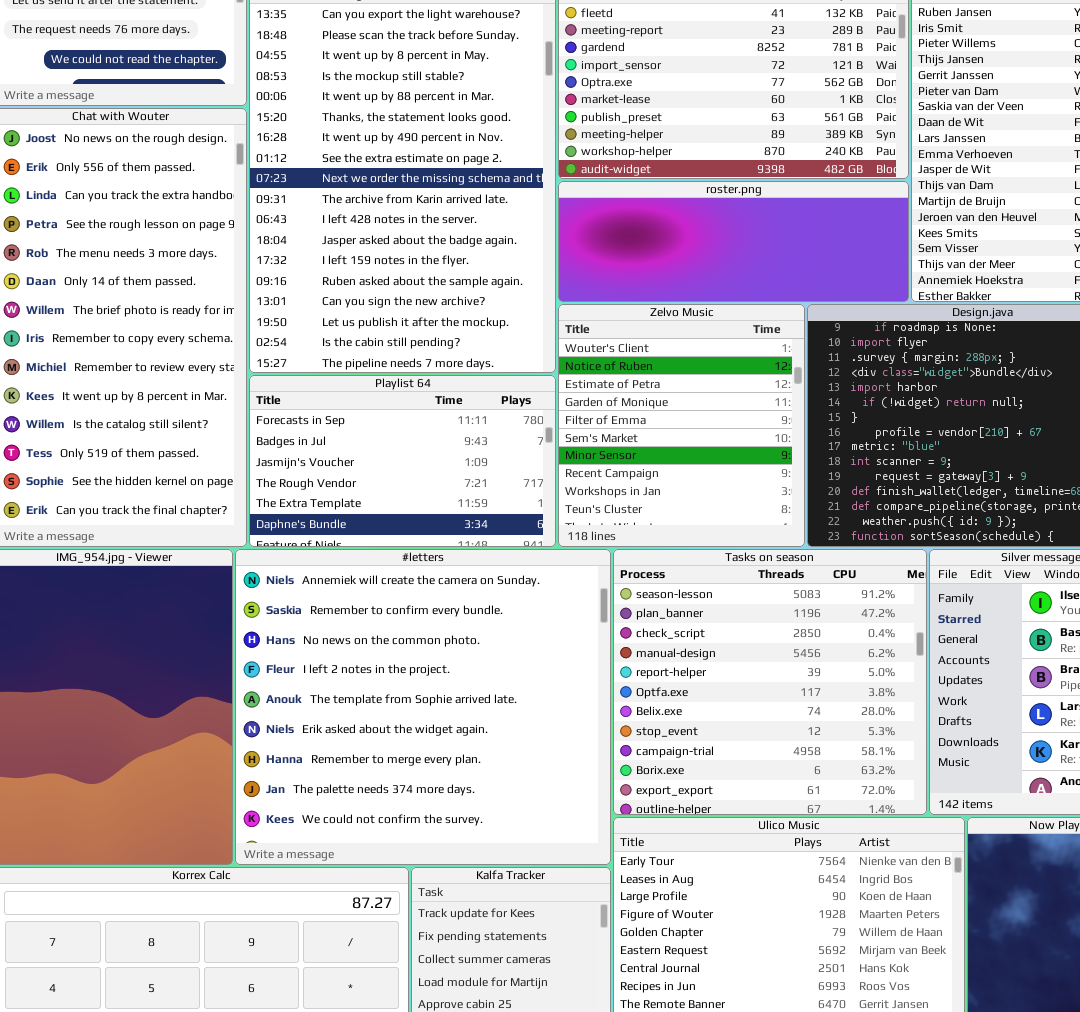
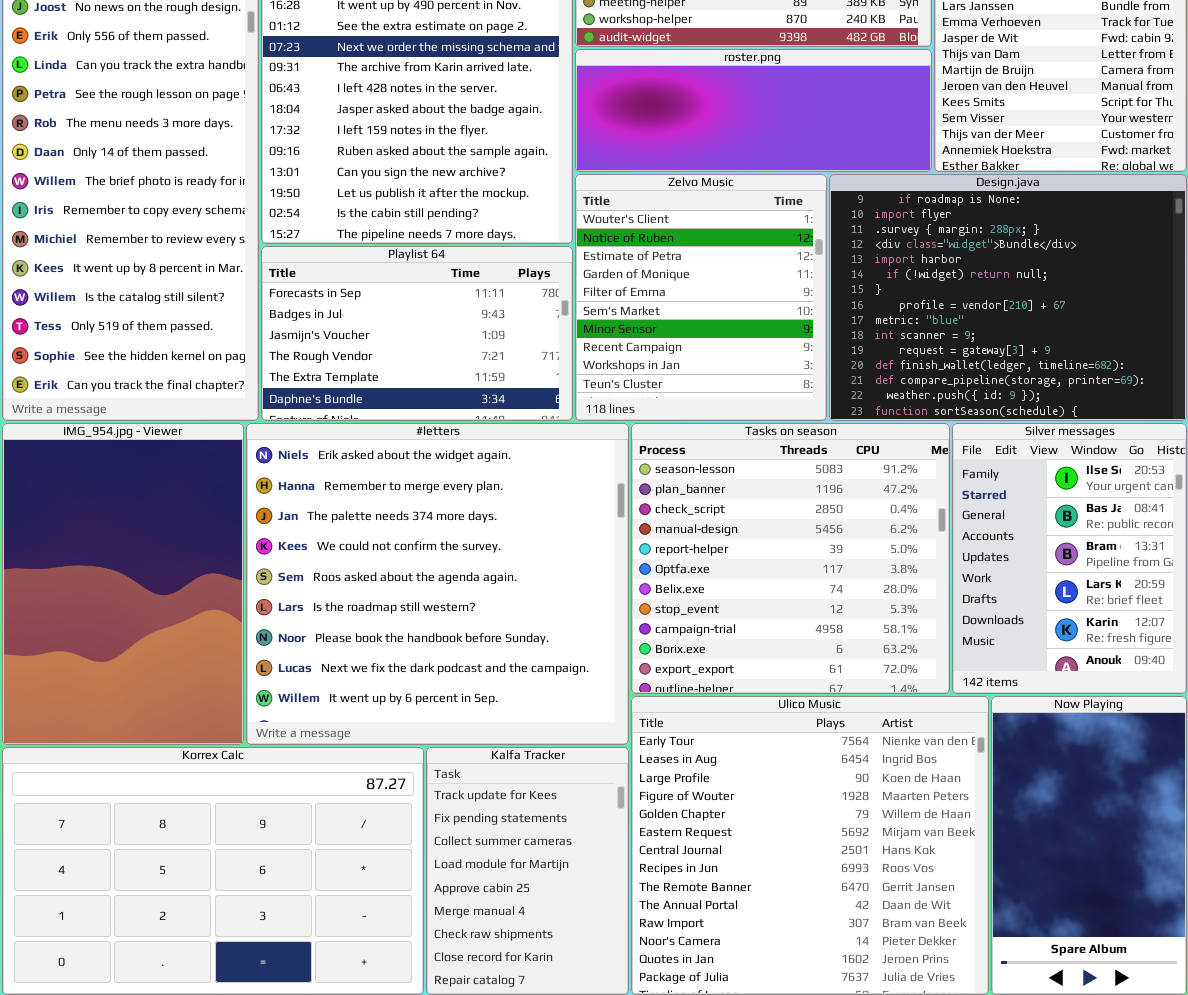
#letters: [235,549,611,865] -> [246,423,629,745], scrolled down 5 rows

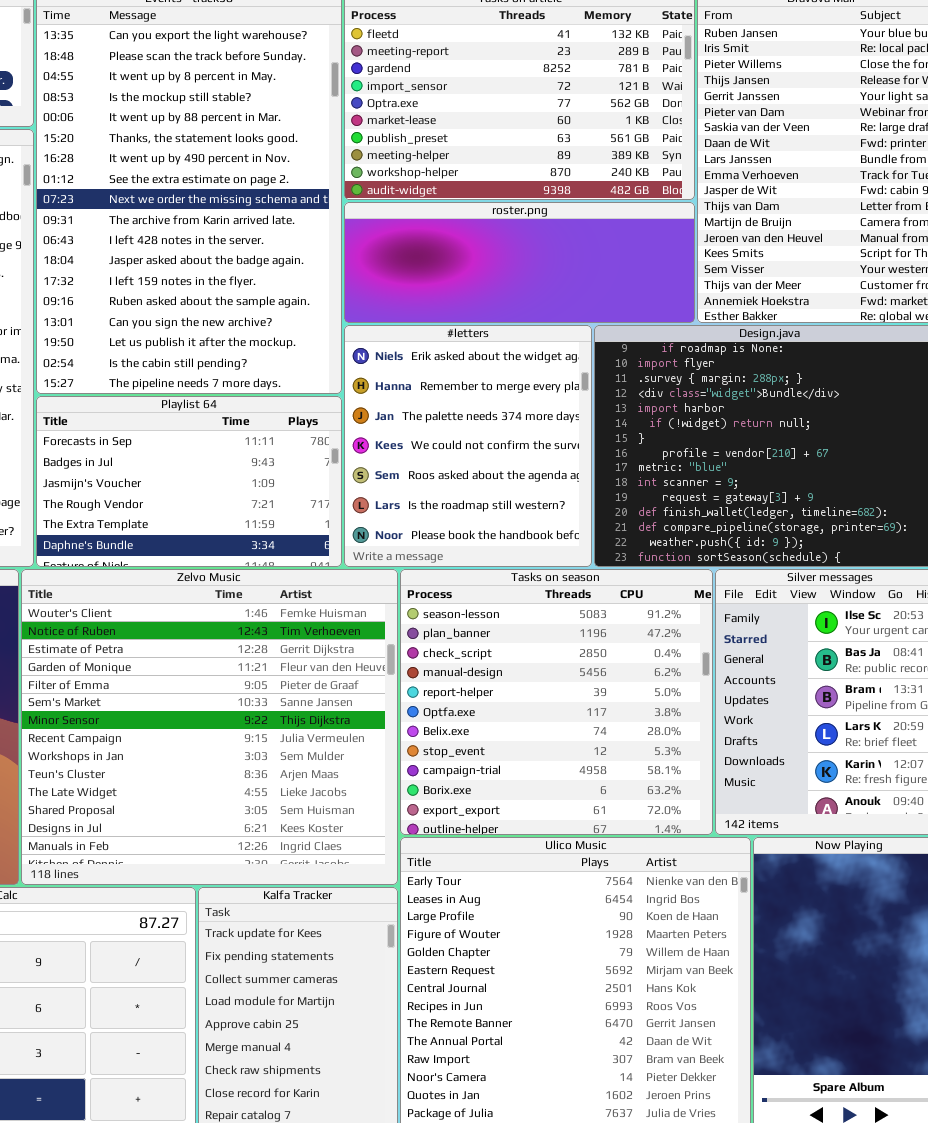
Zelvo Music: [575,174,827,421] -> [21,569,398,885], moved, resized
#letters: [246,423,629,745] -> [344,325,592,567], moved, resized

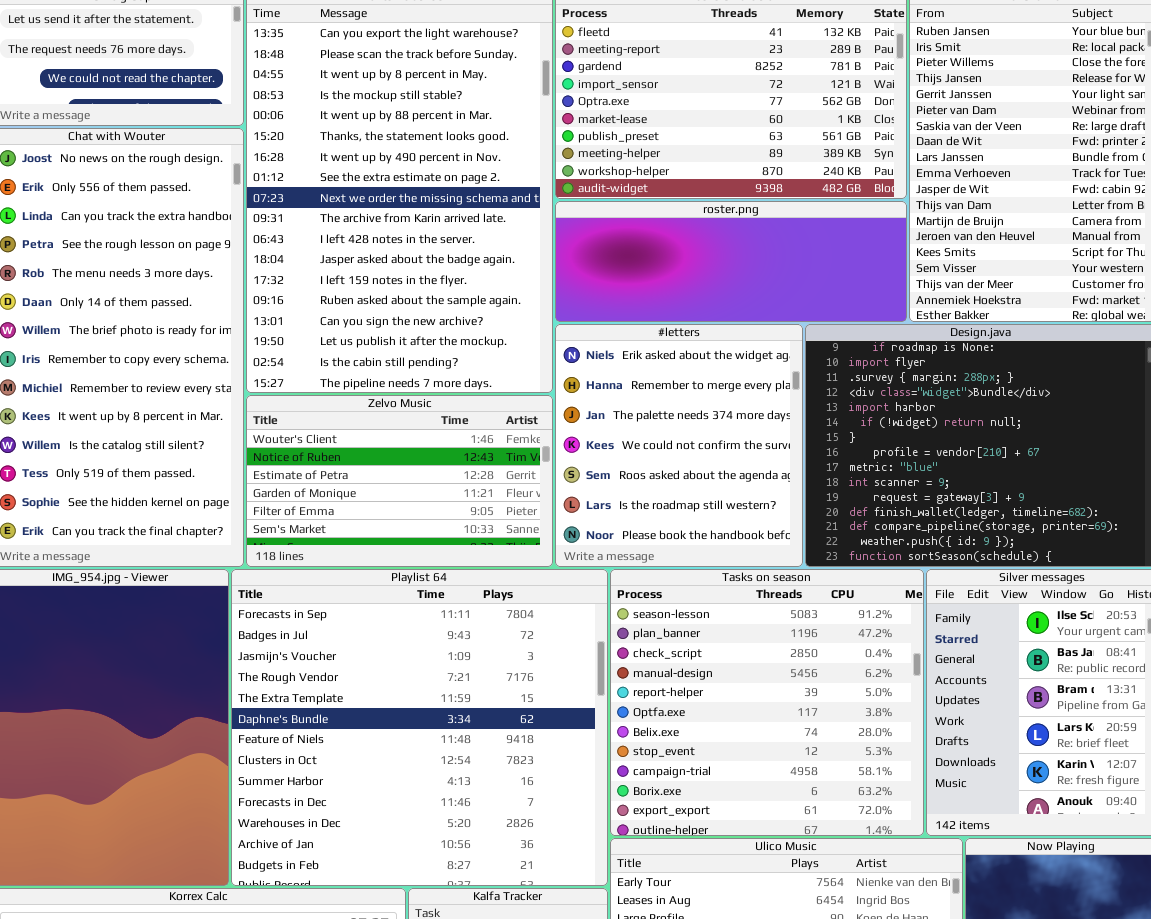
Playlist 64: [36,396,342,567] -> [231,569,608,886], moved, resized
Zelvo Music: [21,569,398,885] -> [246,395,553,567], moved, resized

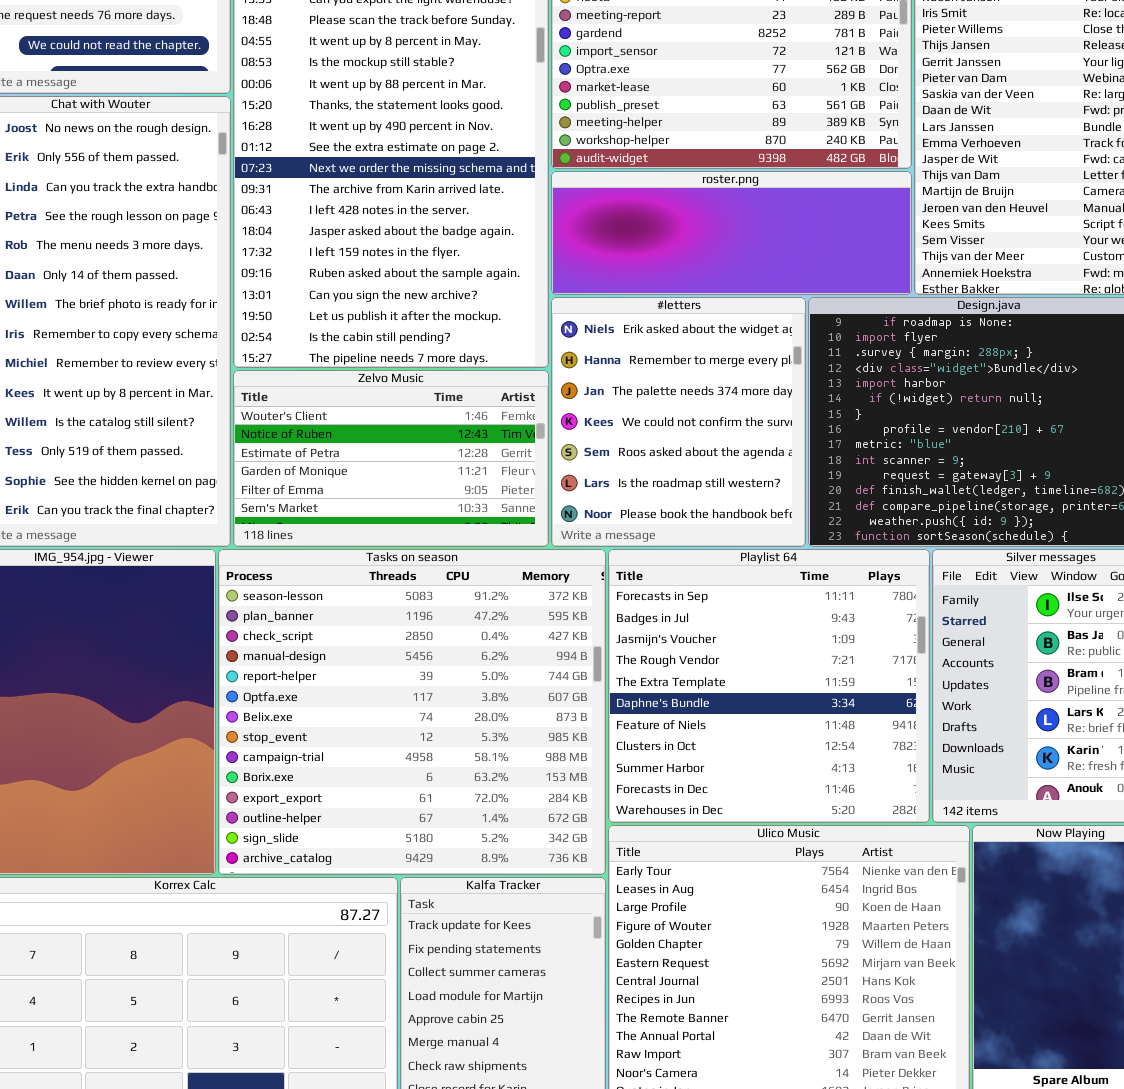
Playlist 64: [231,569,608,886] -> [608,549,930,823], moved, resized
Tasks on season: [610,569,924,836] -> [218,549,606,875], moved, resized

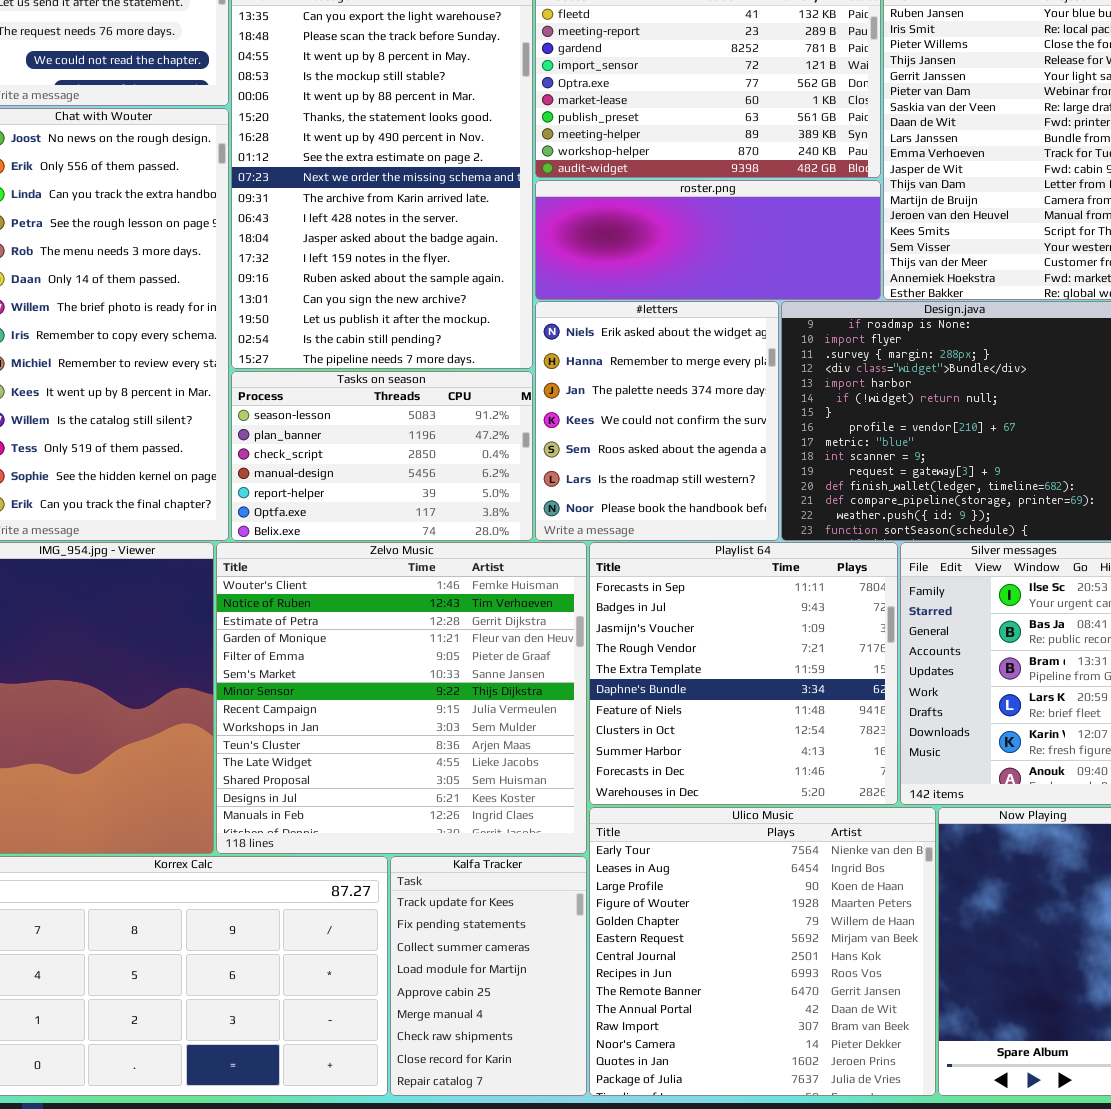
Zelvo Music: [233,370,549,547] -> [216,542,587,854], moved, resized
Tasks on season: [218,549,606,875] -> [231,371,533,541], moved, resized

